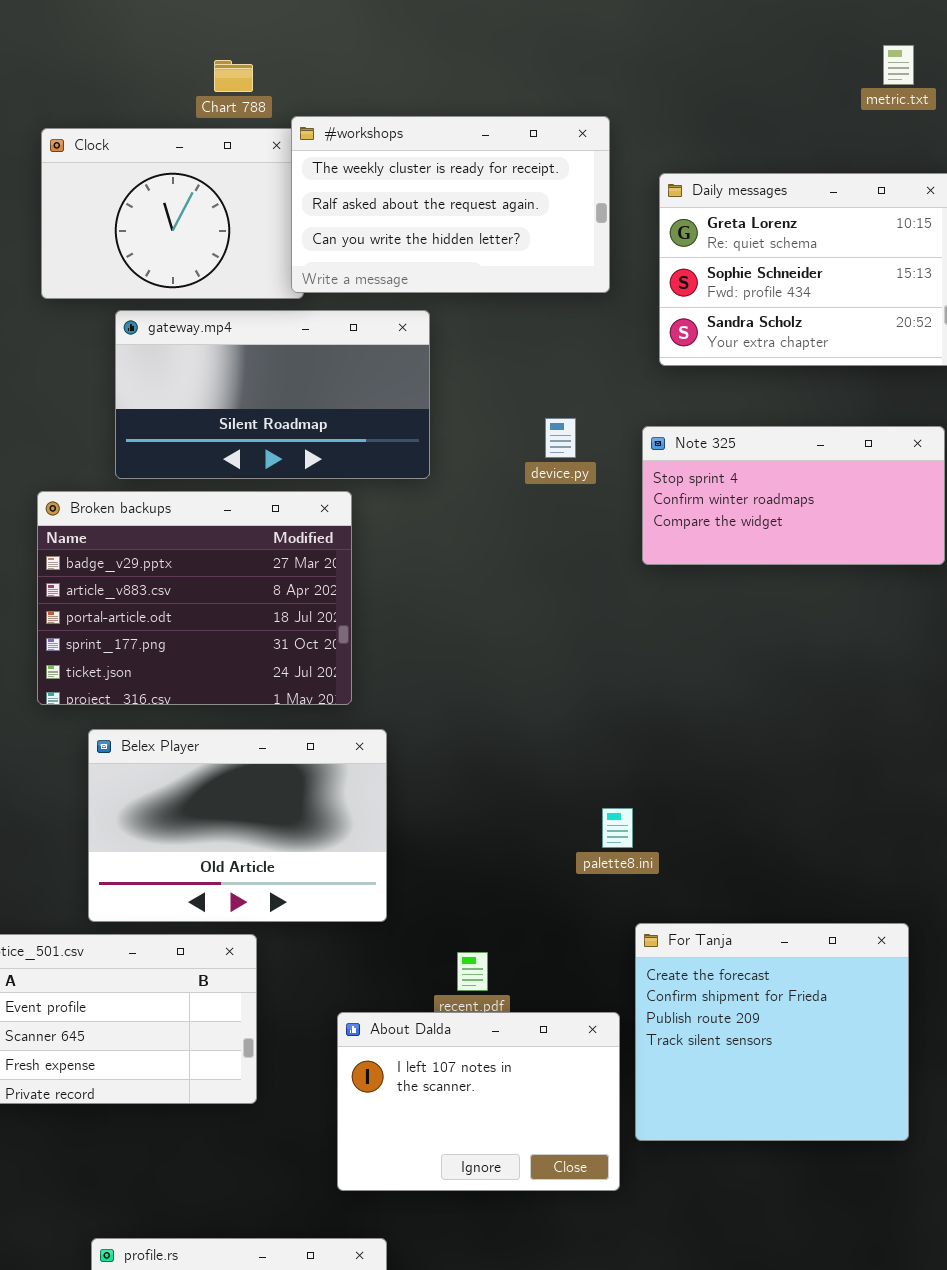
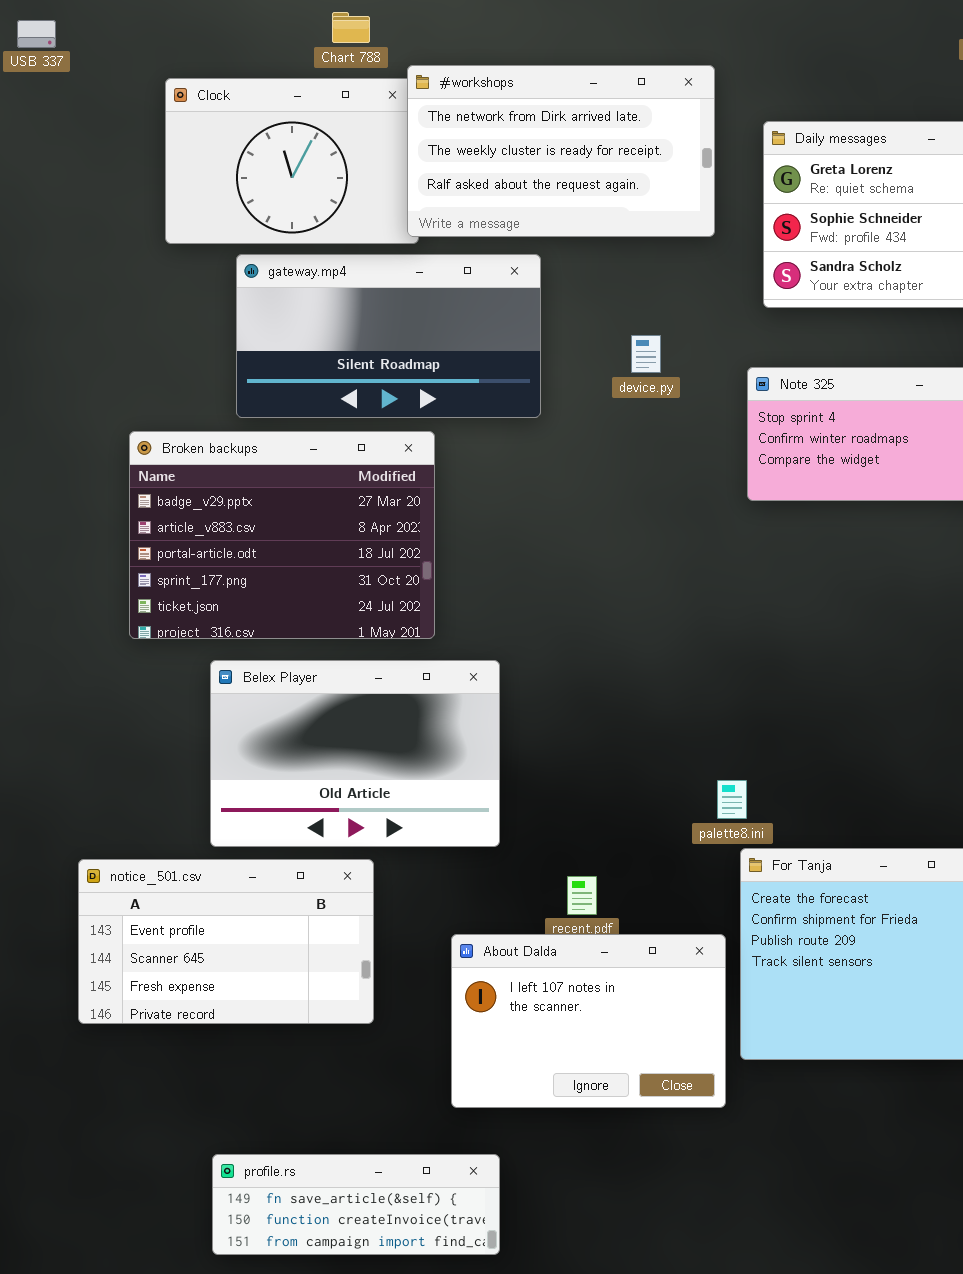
#workshops: [291,116,610,293] -> [407,65,715,237], scrolled up 1 row
device.py: [545,418,576,458] -> [631,335,661,373], moved
Broken backups: [37,491,352,705] -> [129,431,435,639], moved
palette8.ini: [602,808,633,848] -> [717,780,747,819], moved

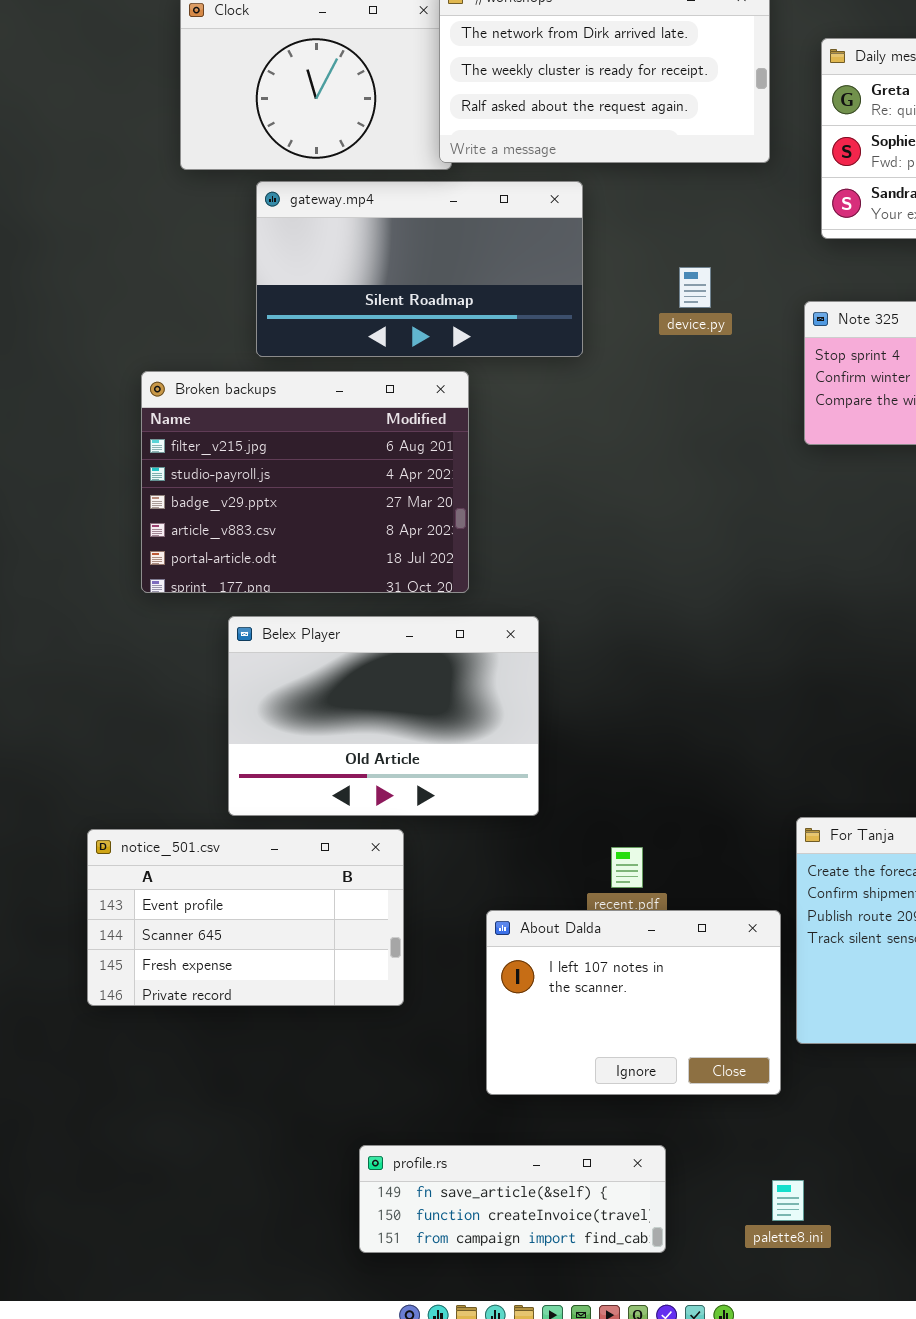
Broken backups: [129,431,435,639] -> [141,371,469,593], scrolled up 2 rows
palette8.ini: [717,780,747,819] -> [772,1180,804,1221], moved
profile.rs: [212,1154,500,1255] -> [359,1145,666,1253], moved

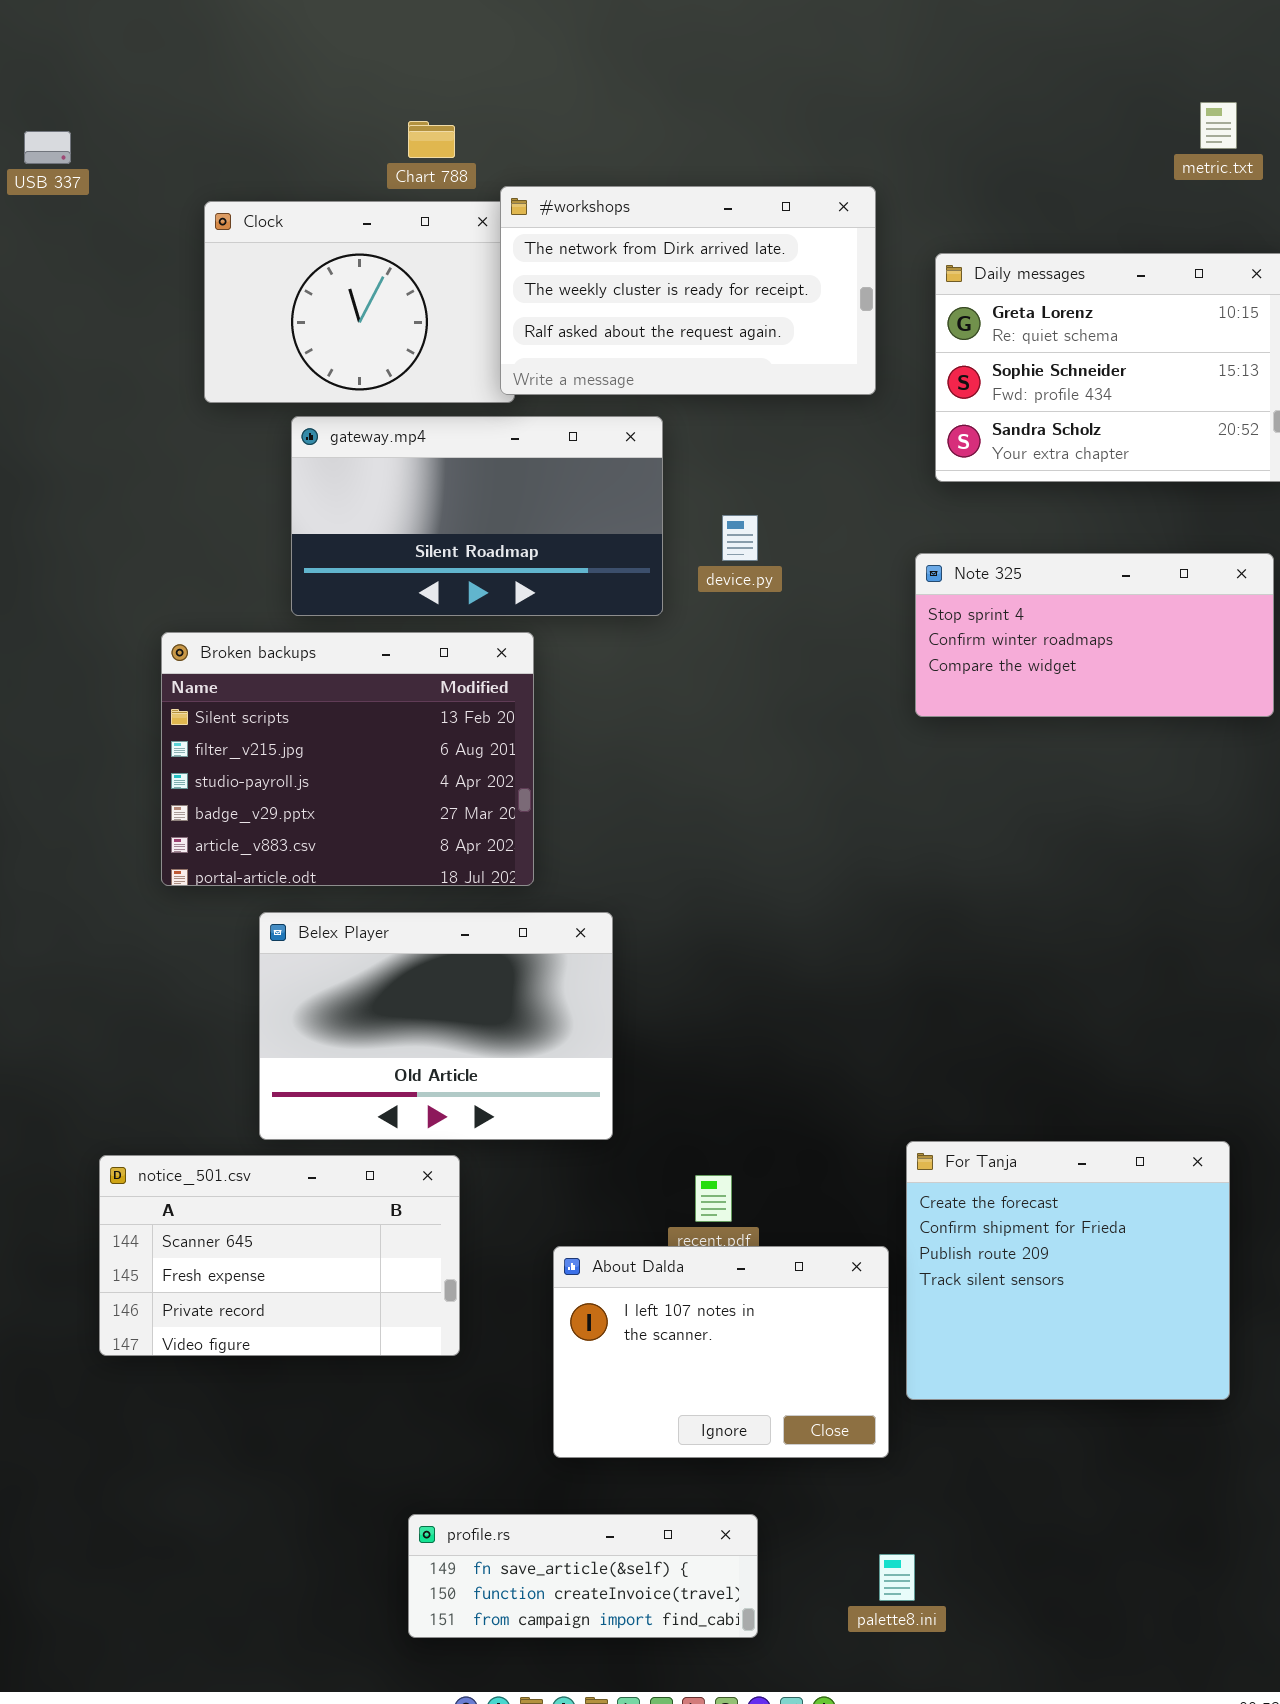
device.py: [679,267,711,308] -> [722,515,758,561], moved
Broken backups: [141,371,469,593] -> [161,632,534,886], scrolled up 1 row
notice_501.csv: [87,829,404,1006] -> [99,1155,460,1356], scrolled down 1 row

